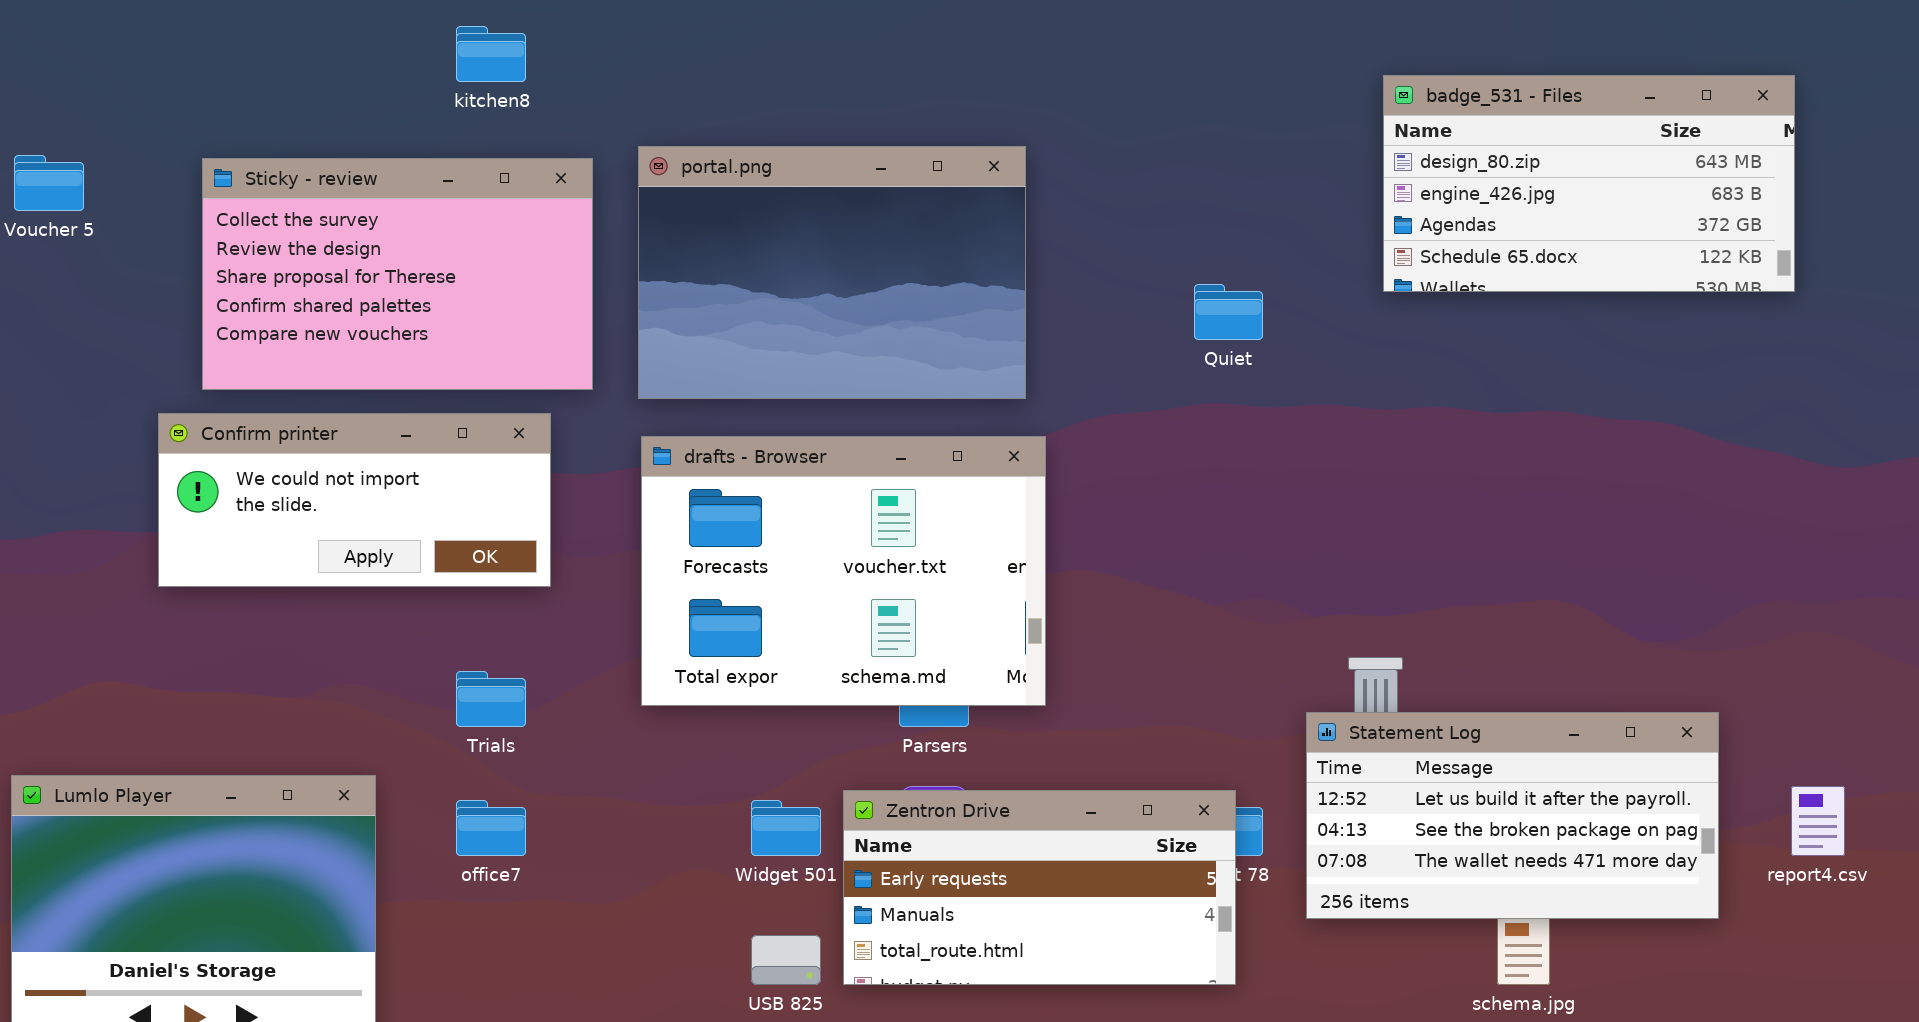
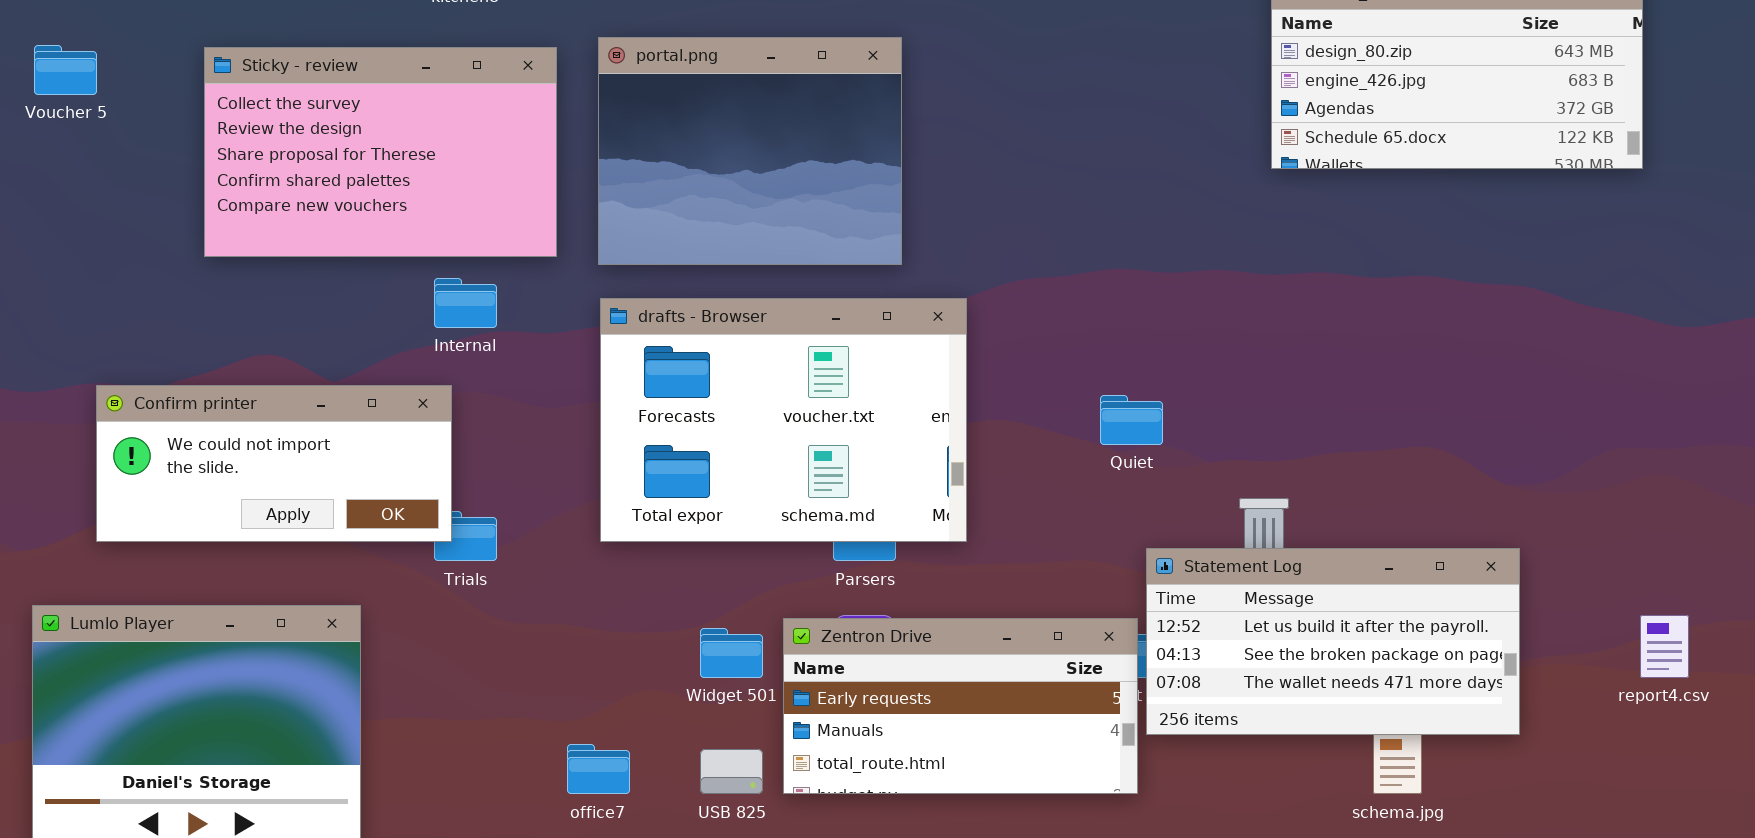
portal.png: [638,146,1026,399] -> [598,37,902,265], resized
Quiet: [1194,284,1263,340] -> [1100,395,1163,445], moved
Confirm printer: [158,413,551,587] -> [96,385,452,542], moved
Statement Log: [1306,712,1719,919] -> [1146,548,1520,735], moved
office7: [456,800,526,856] -> [567,744,630,794], moved

